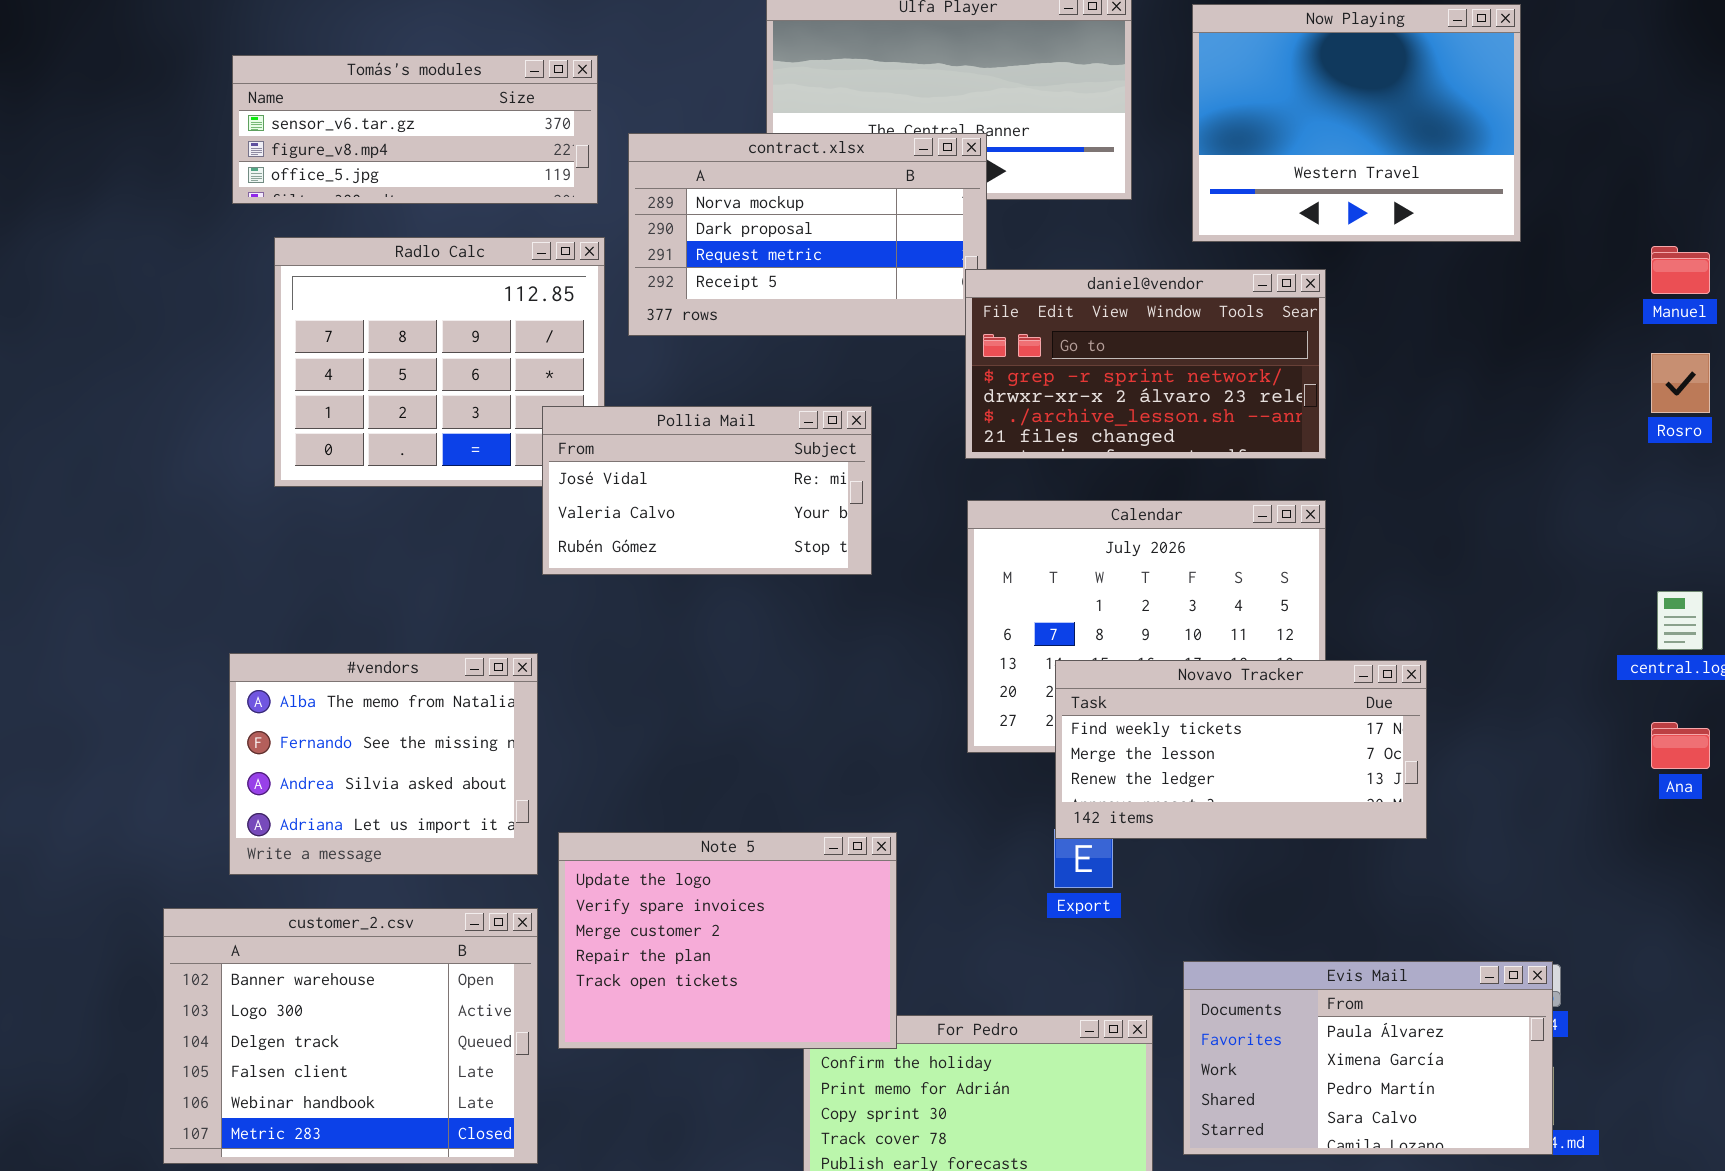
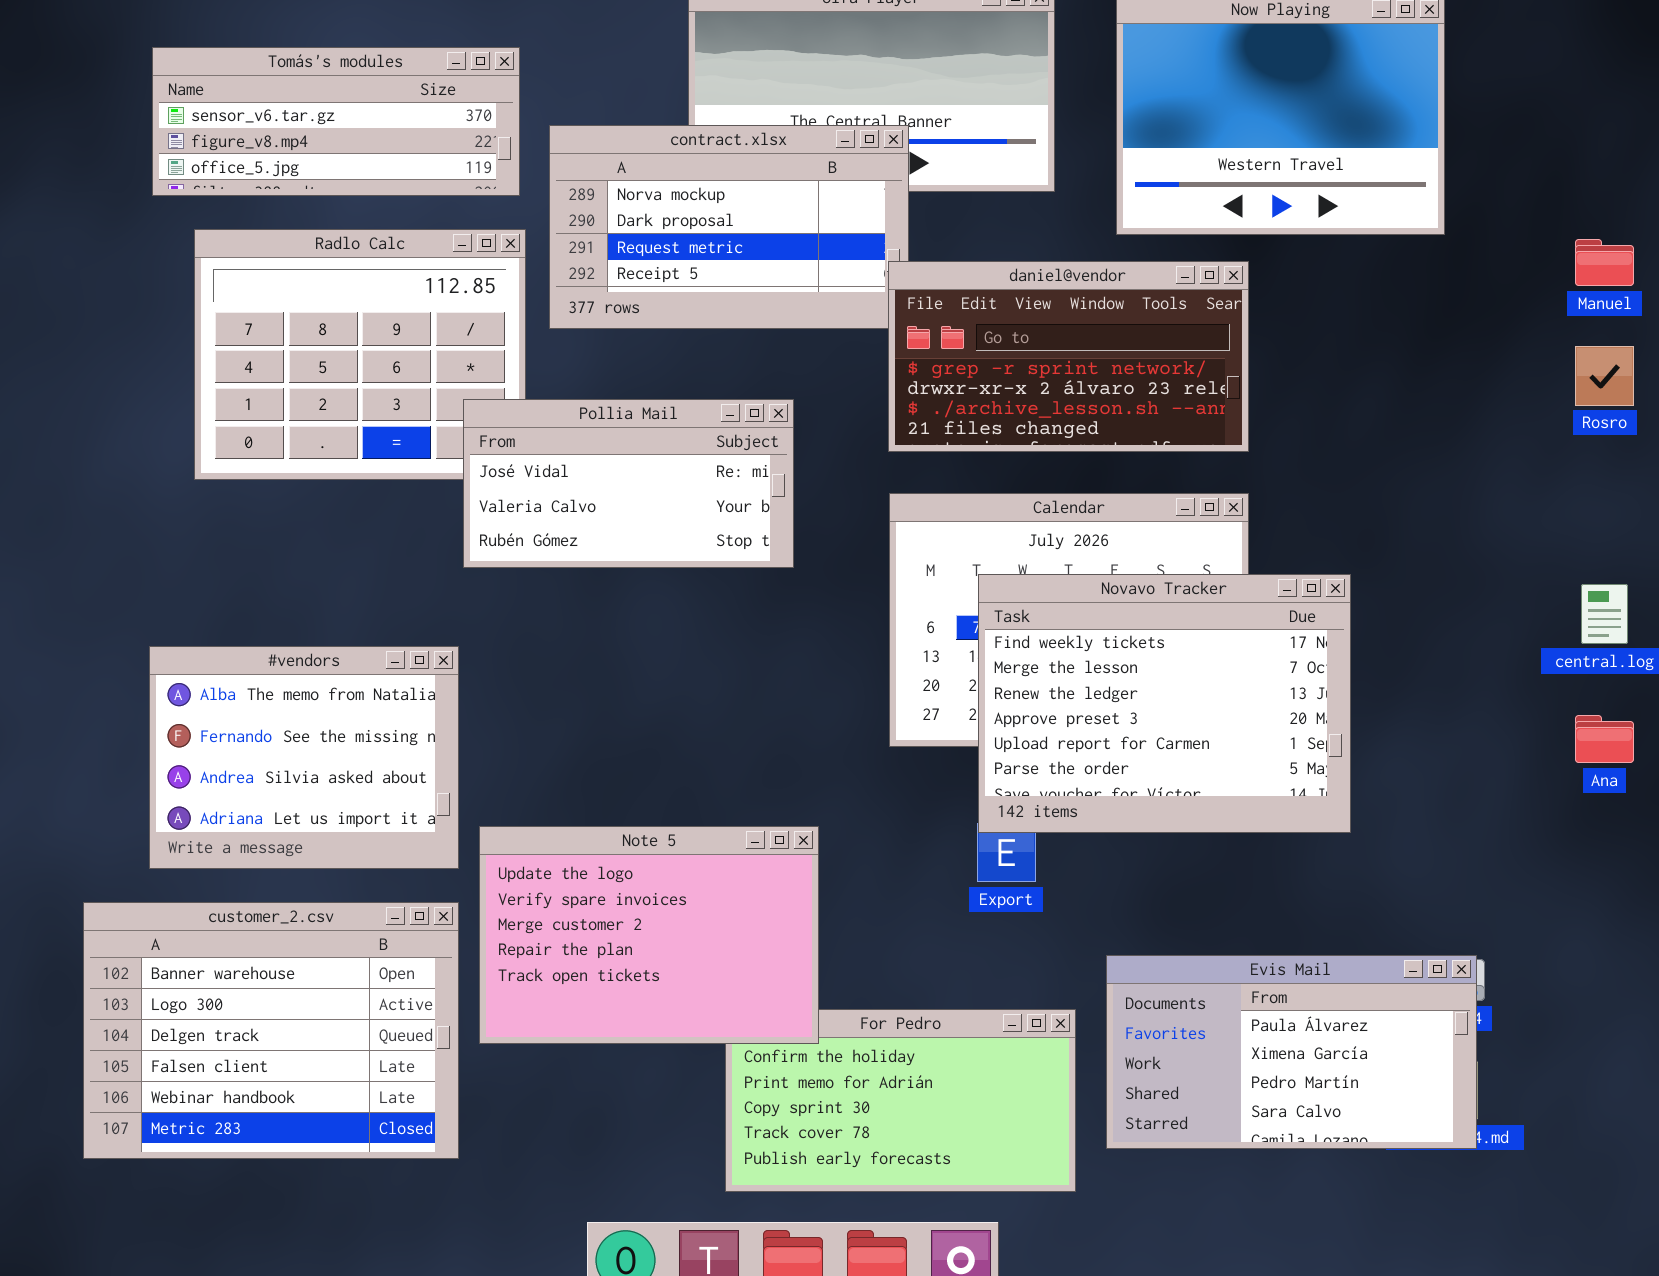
Novavo Tracker: [1055,660,1427,839] -> [978,574,1351,833], resized

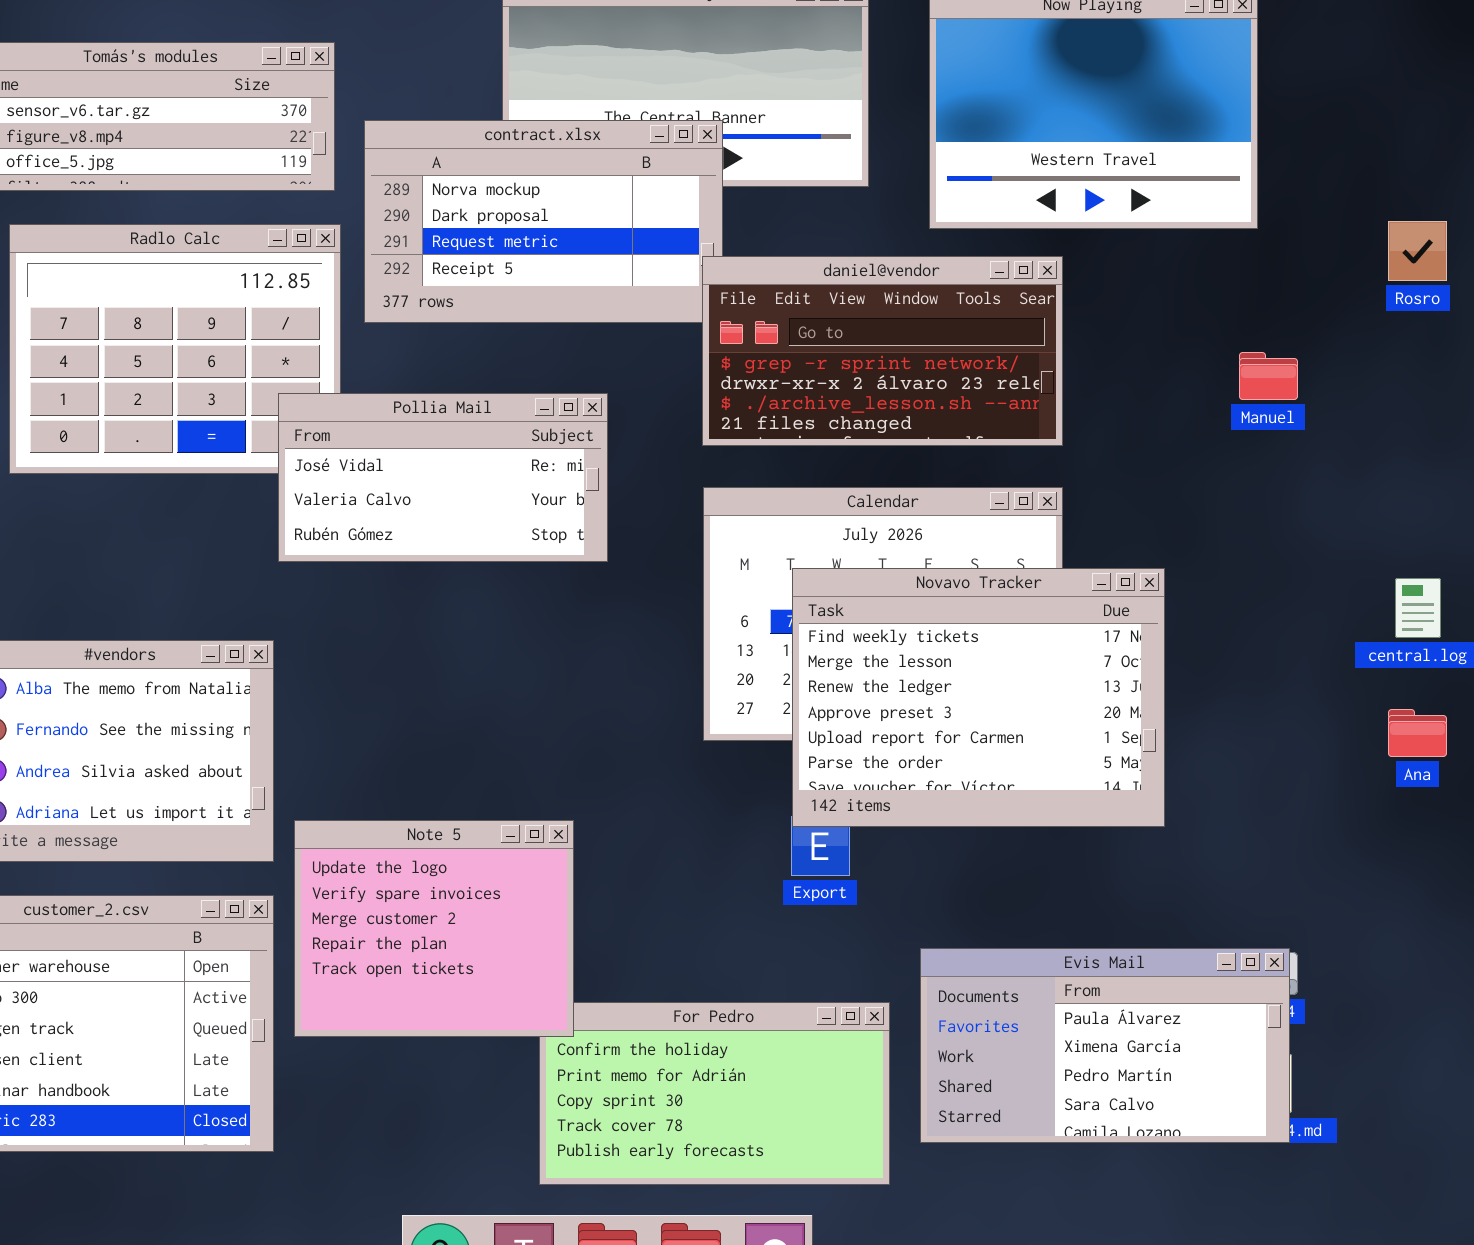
Manuel: [1575,239,1634,286] -> [1239,352,1298,400], moved
Rosro: [1575,346,1634,406] -> [1388,221,1447,281], moved
Note 5: [479,826,819,1044] -> [294,820,574,1037], resized

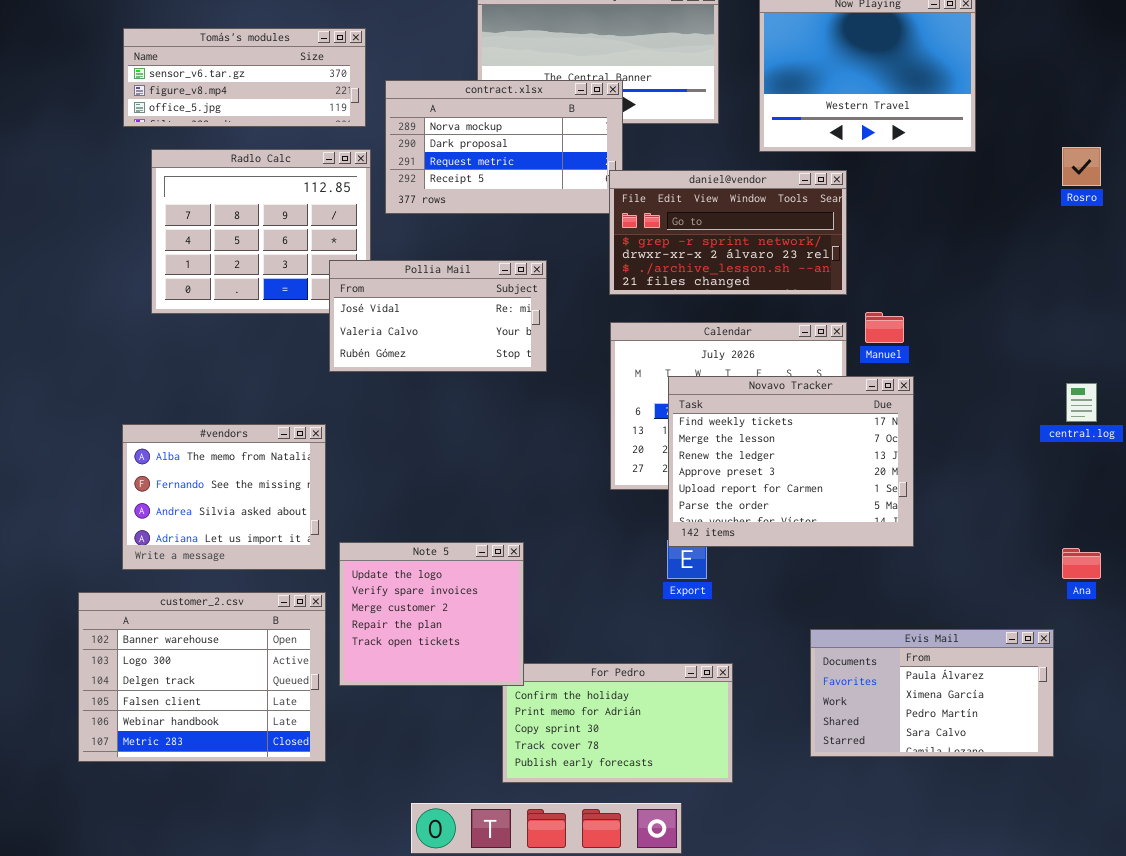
Manuel: [1239,352,1298,400] -> [865,312,904,343], moved
Ana: [1388,709,1447,757] -> [1062,548,1101,579], moved
Evis Mail: [920,948,1290,1143] -> [810,629,1054,757], moved

